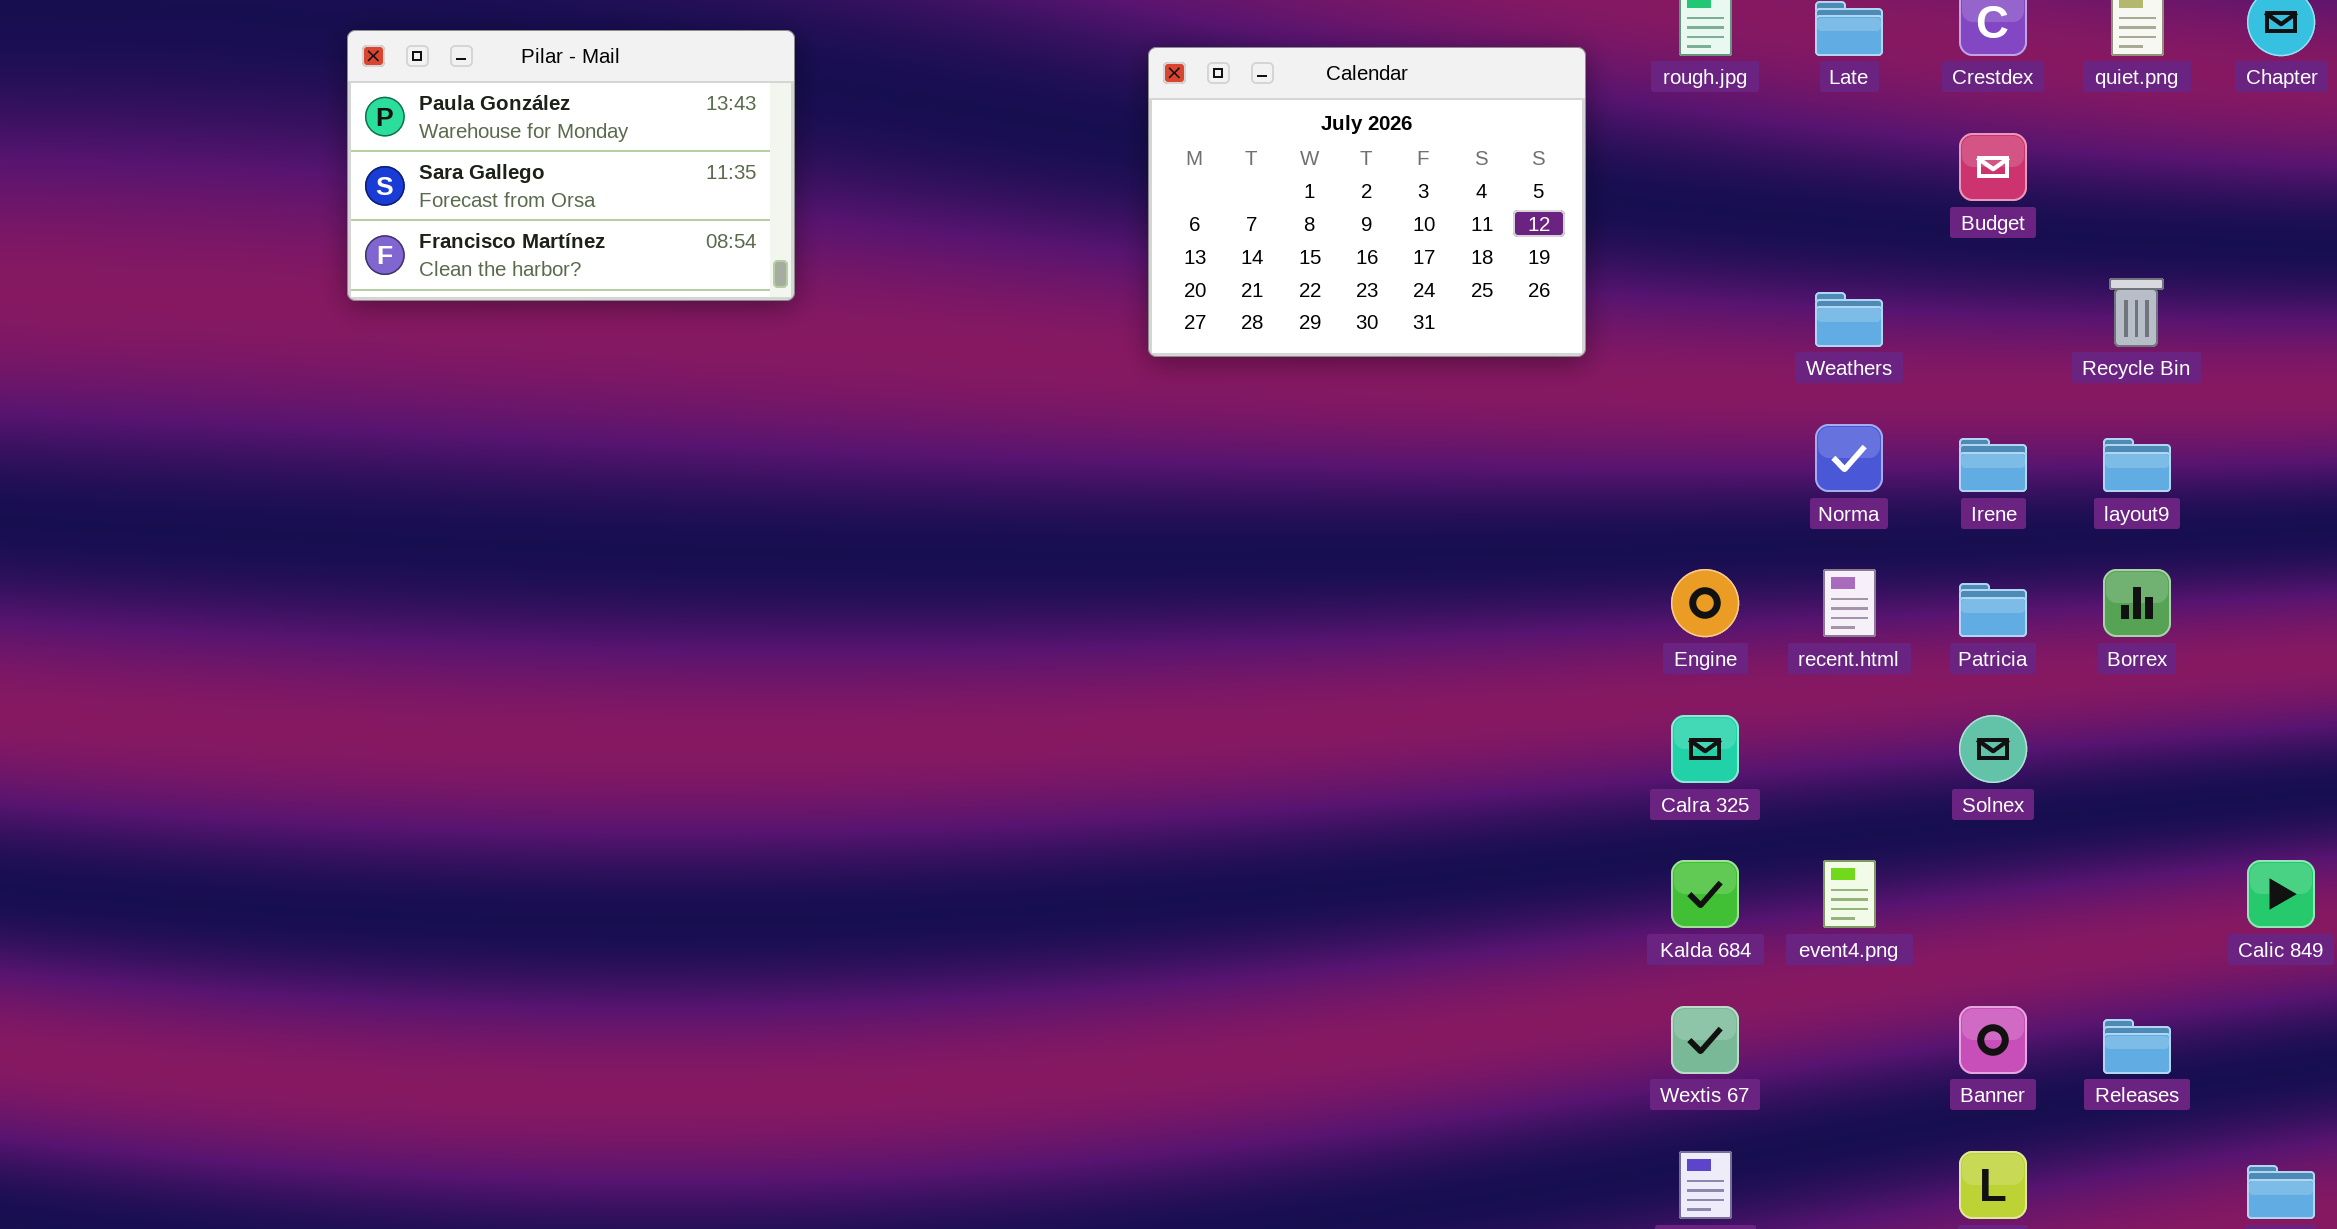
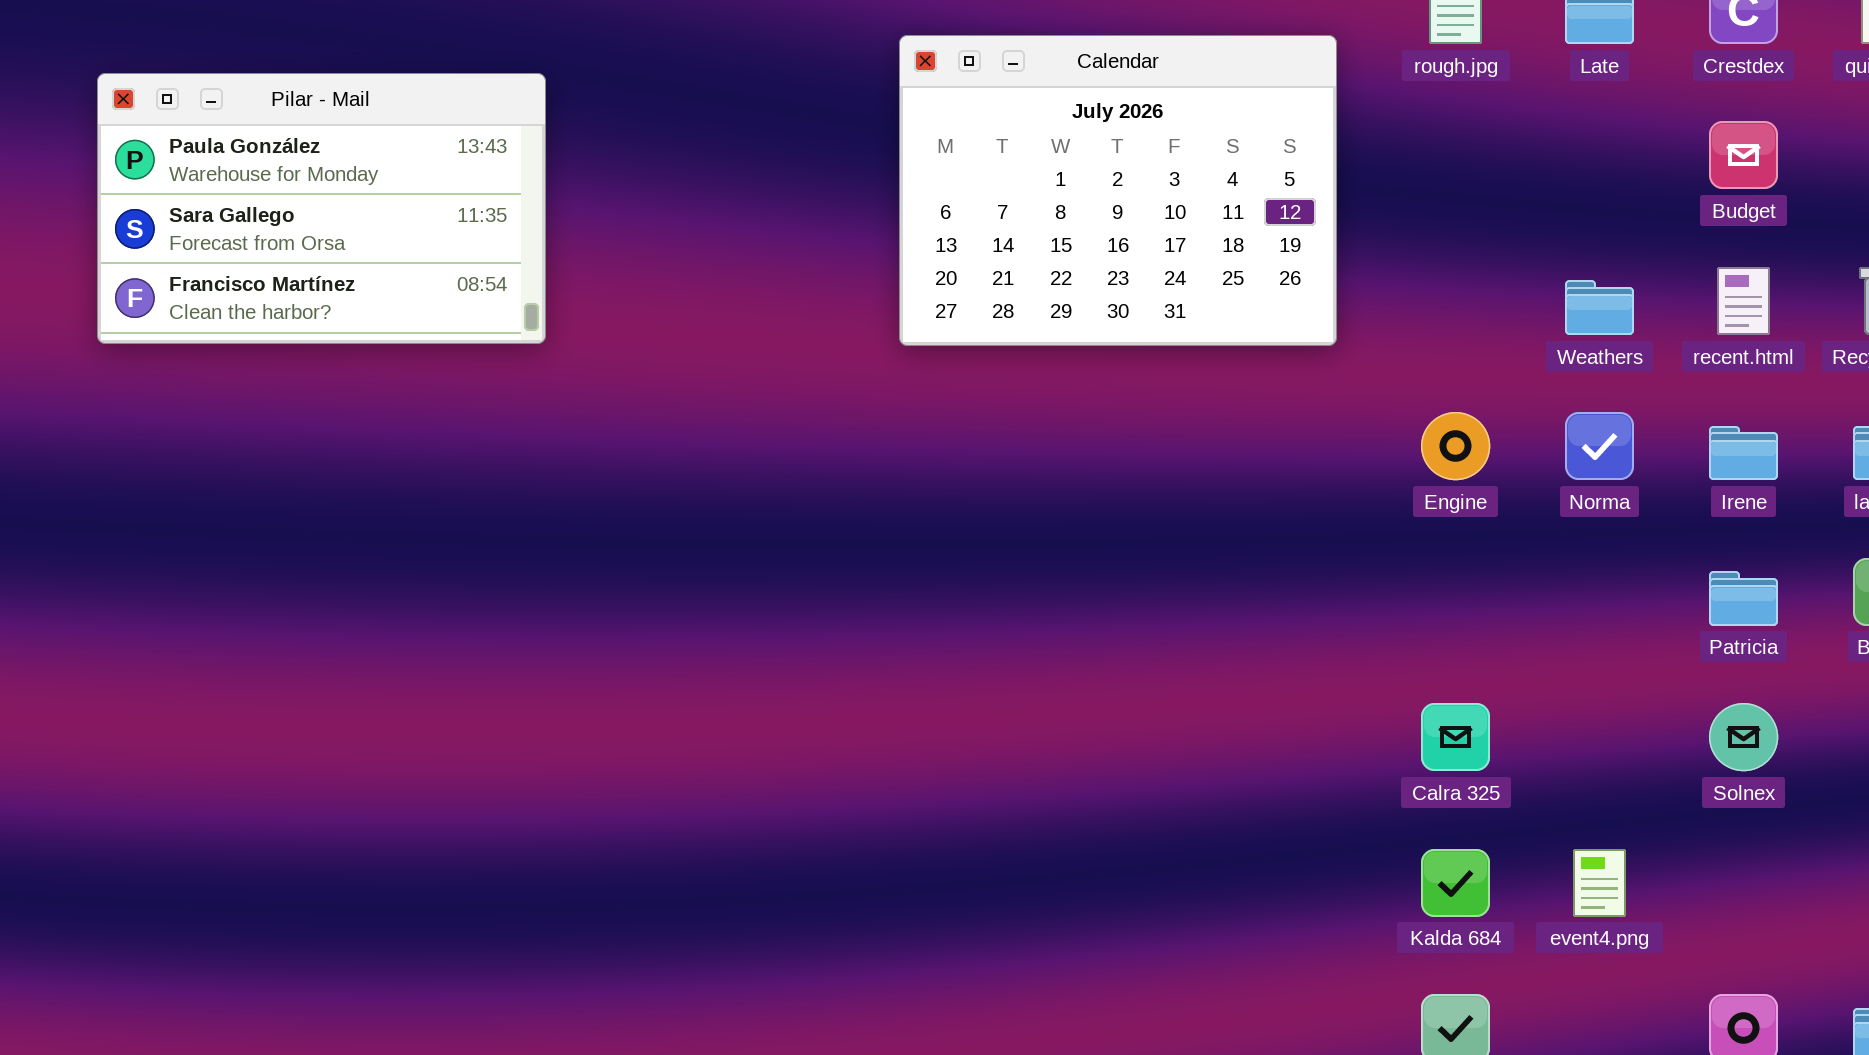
Pilar - Mail: [347,30,795,301] -> [97,73,546,344], moved
Engine: [1671,569,1739,637] -> [1421,412,1490,480], moved
recent.html: [1823,569,1876,637] -> [1717,267,1770,335], moved

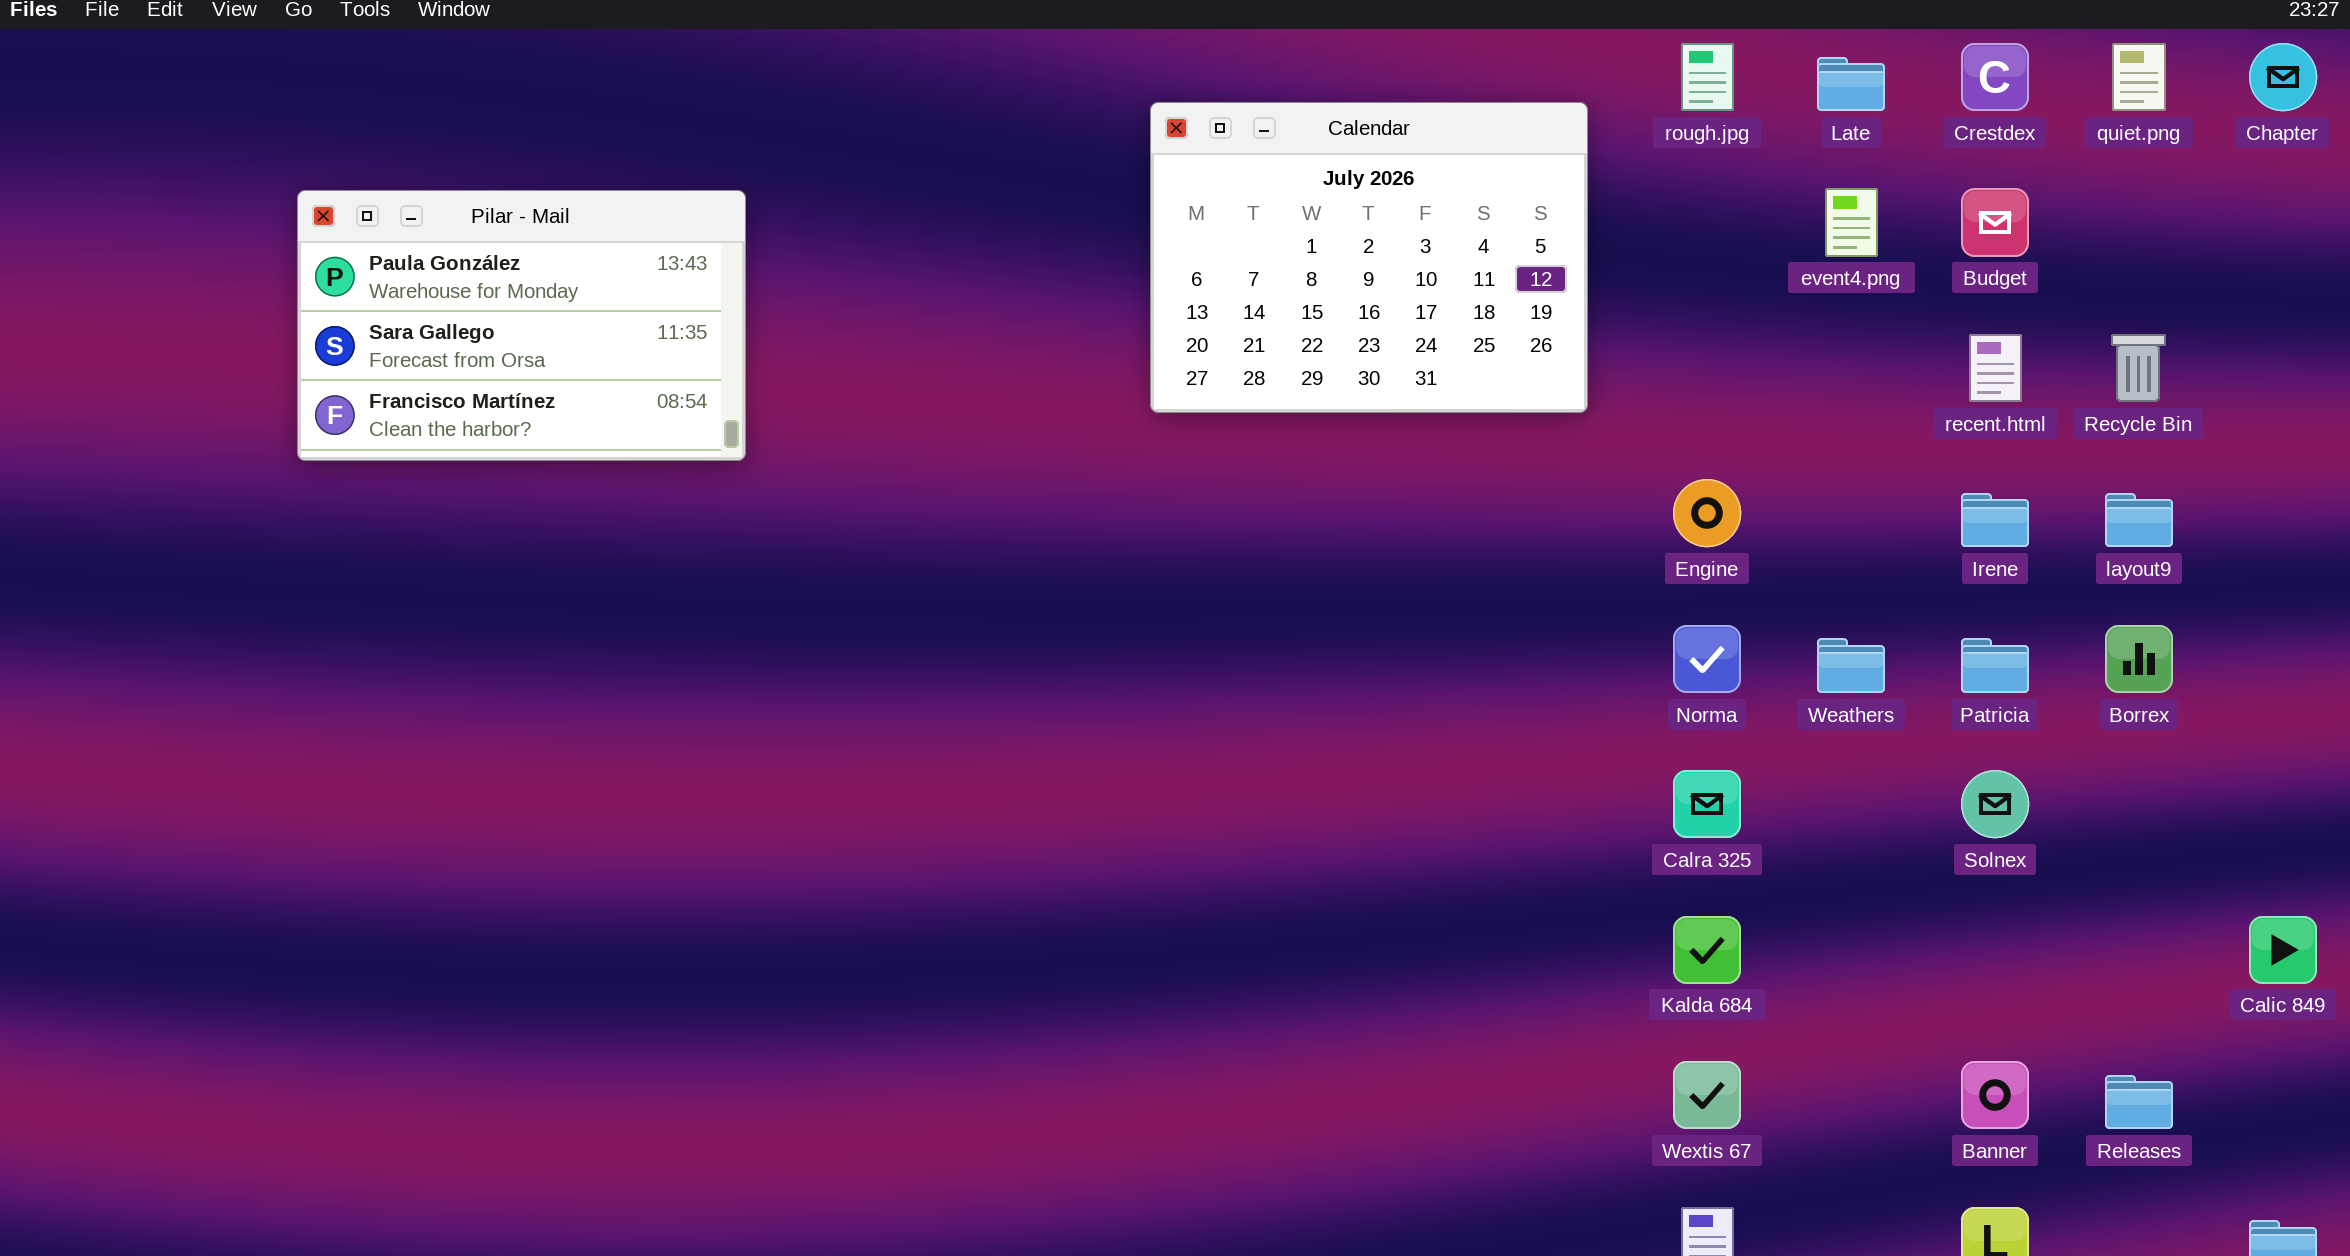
Pilar - Mail: [97,73,546,344] -> [297,190,746,461], moved
Weathers: [1565,280,1634,335] -> [1817,638,1885,693], moved
Norma: [1565,412,1634,480] -> [1673,625,1741,693], moved
event4.png: [1573,849,1626,917] -> [1825,188,1878,257], moved

